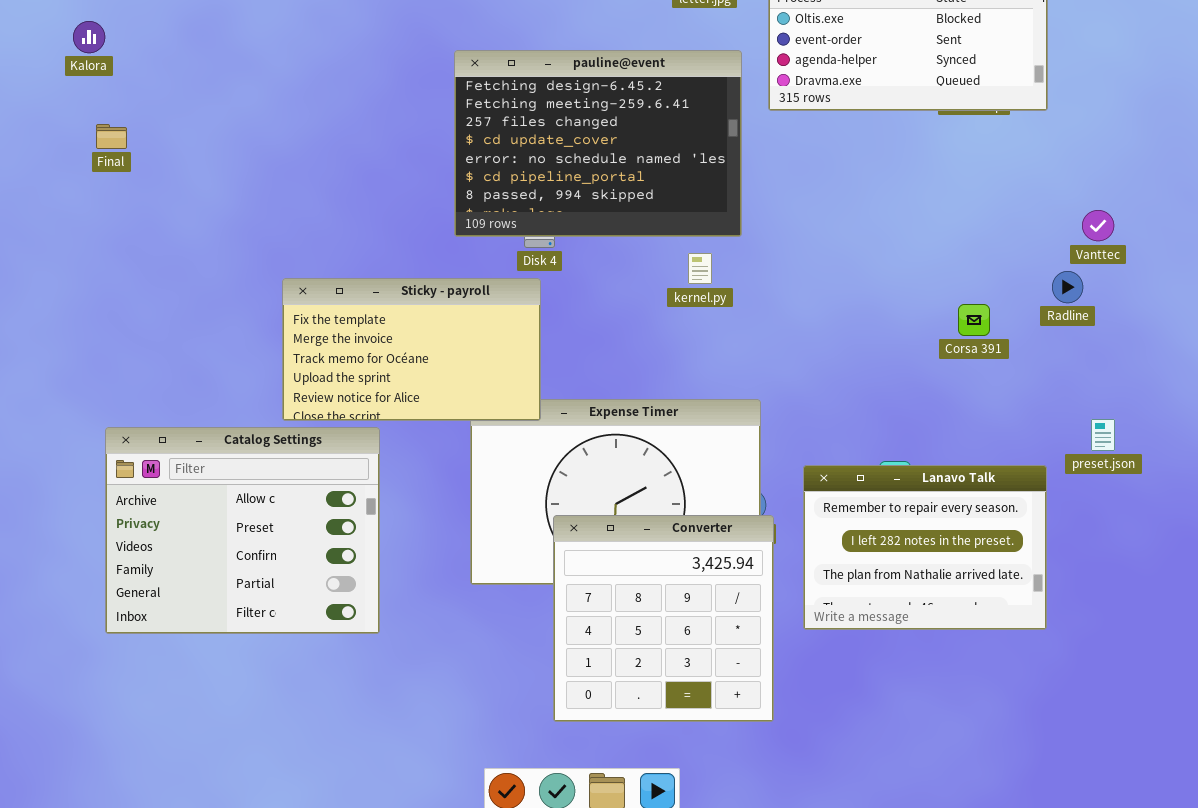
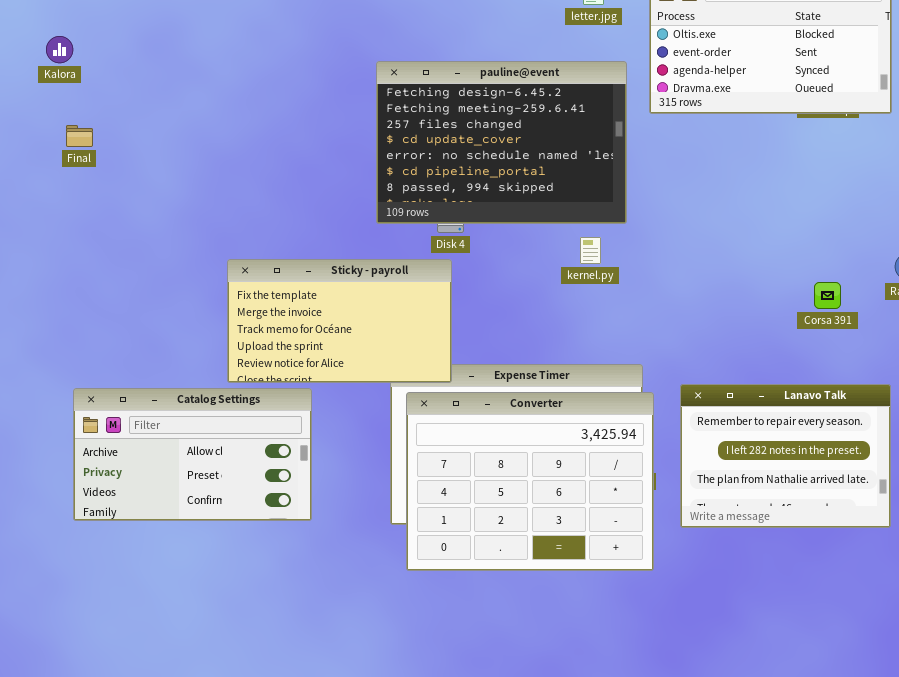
Catalog Settings: [105,427,380,634] -> [73,388,312,521], resized
Lanavo Talk: [803,465,1047,630] -> [680,384,891,528], moved
Converter: [553,515,774,722] -> [406,392,654,571], moved, resized

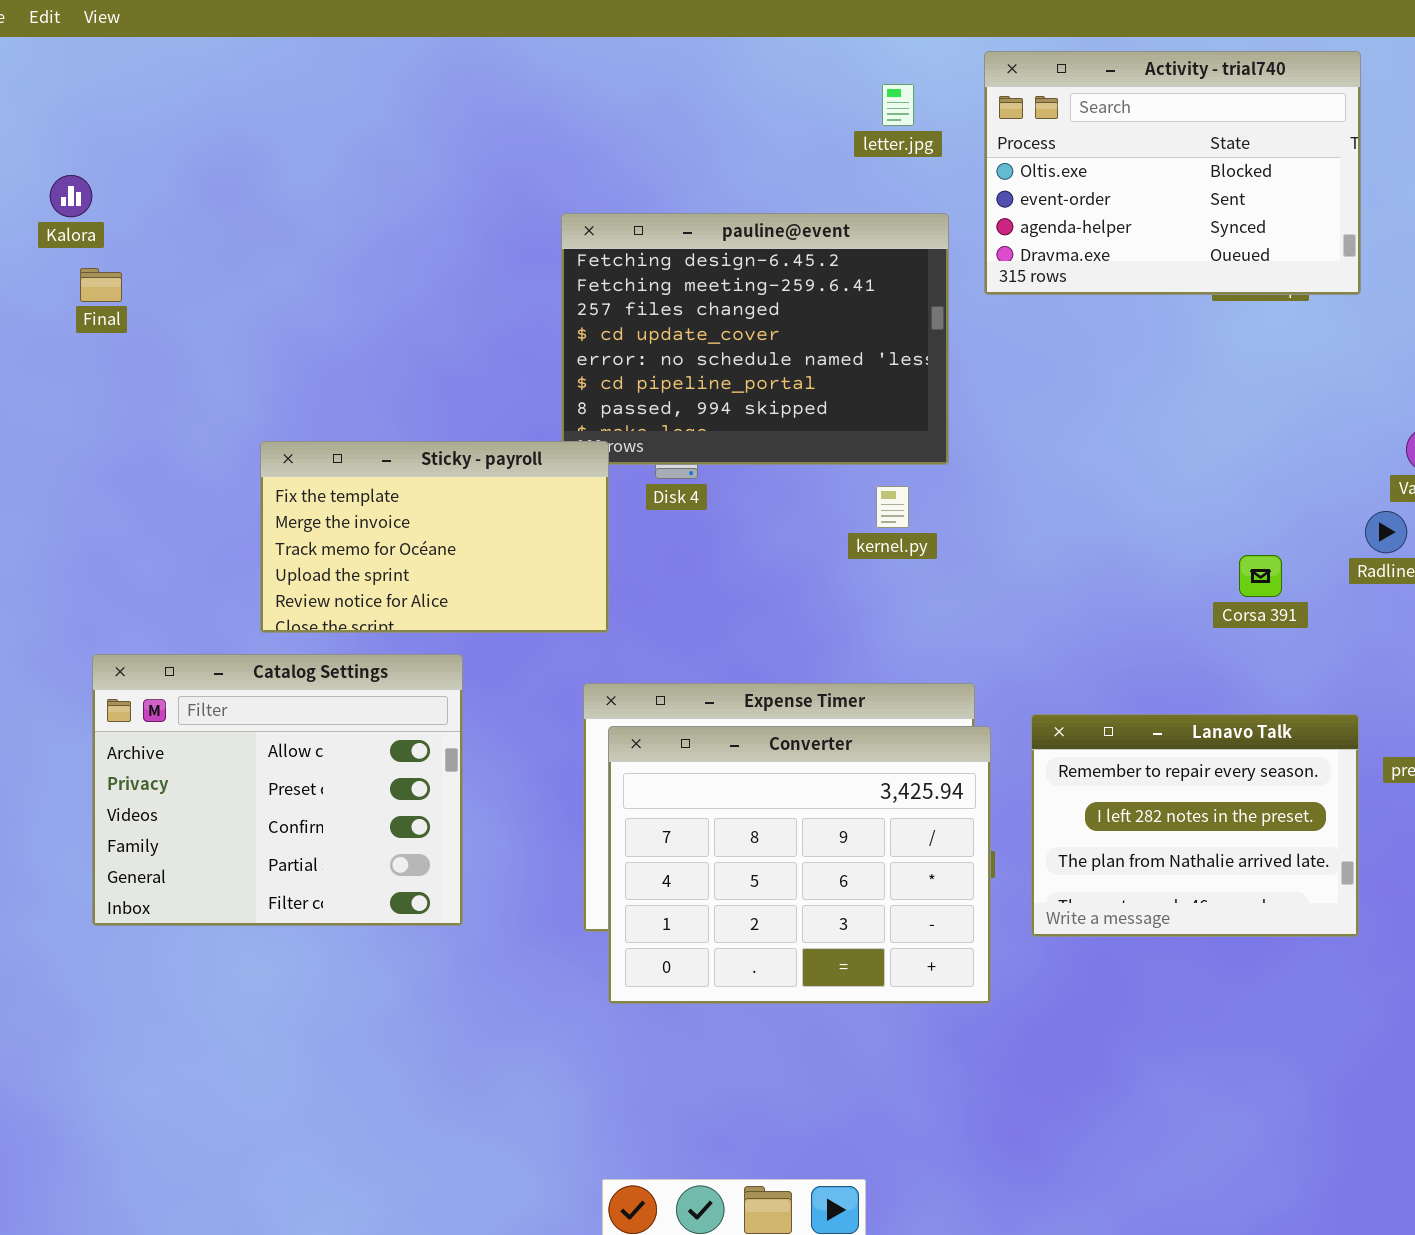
Final: [66,125,93,147] -> [80,268,122,302], moved
Sticky - payroll: [227,259,452,383] -> [260,441,609,633], moved
Catalog Settings: [73,388,312,521] -> [92,654,463,926], resized

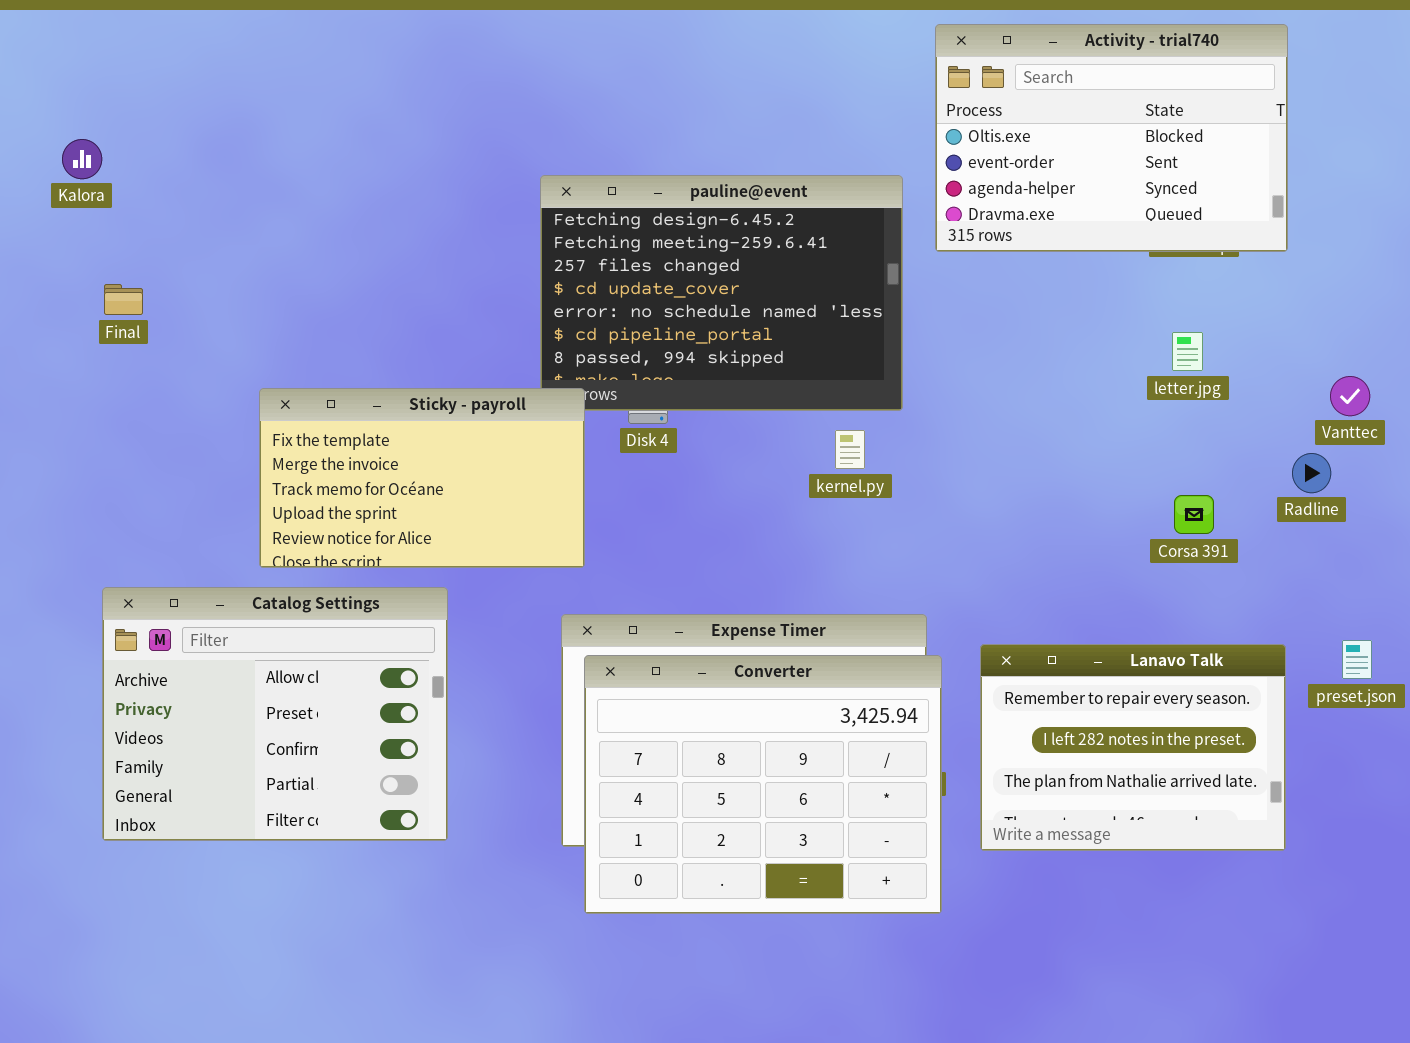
letter.jpg: [882,84,914,126] -> [1172,332,1203,371], moved
Final: [80,268,122,302] -> [104,284,143,315], moved

